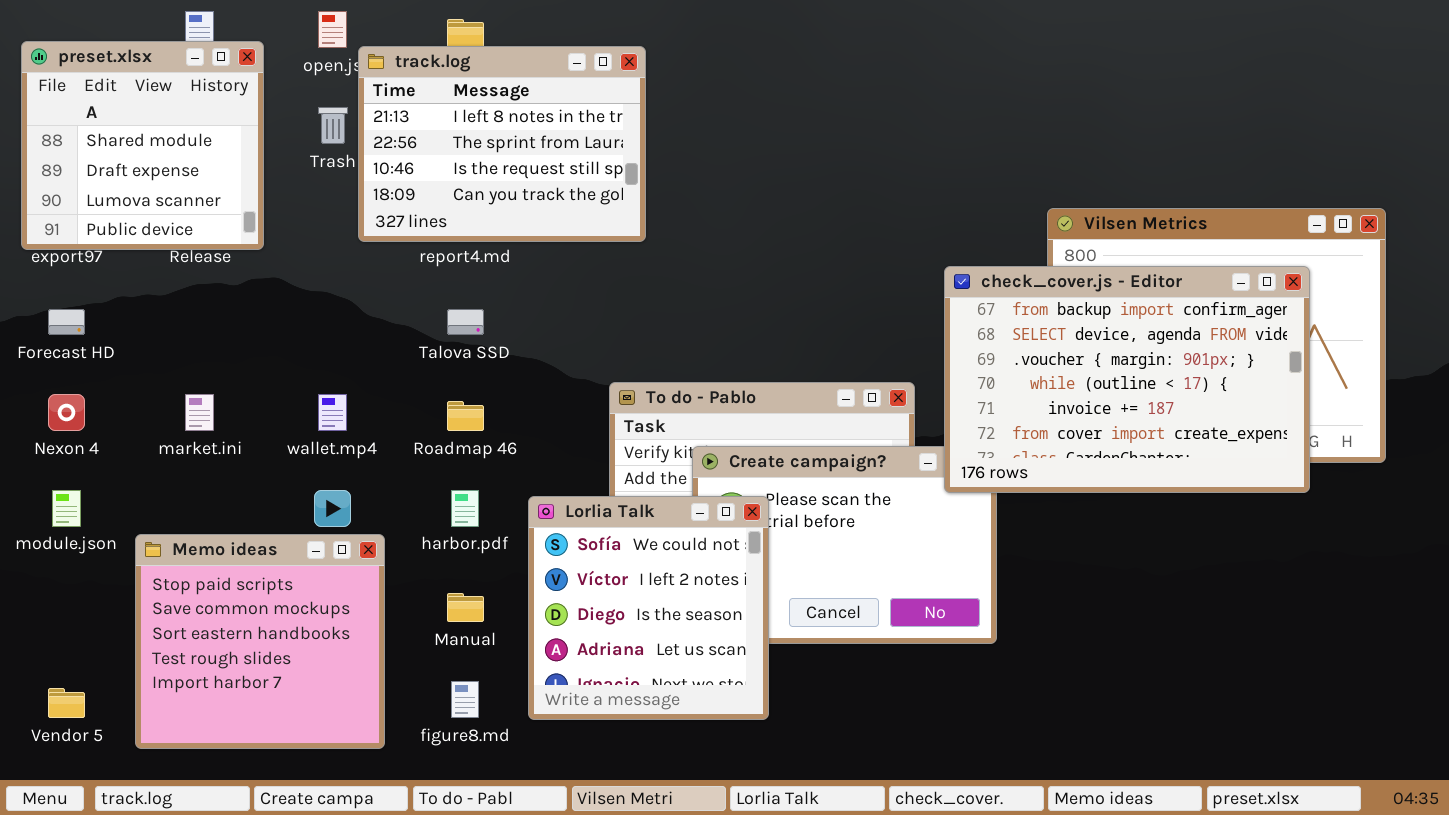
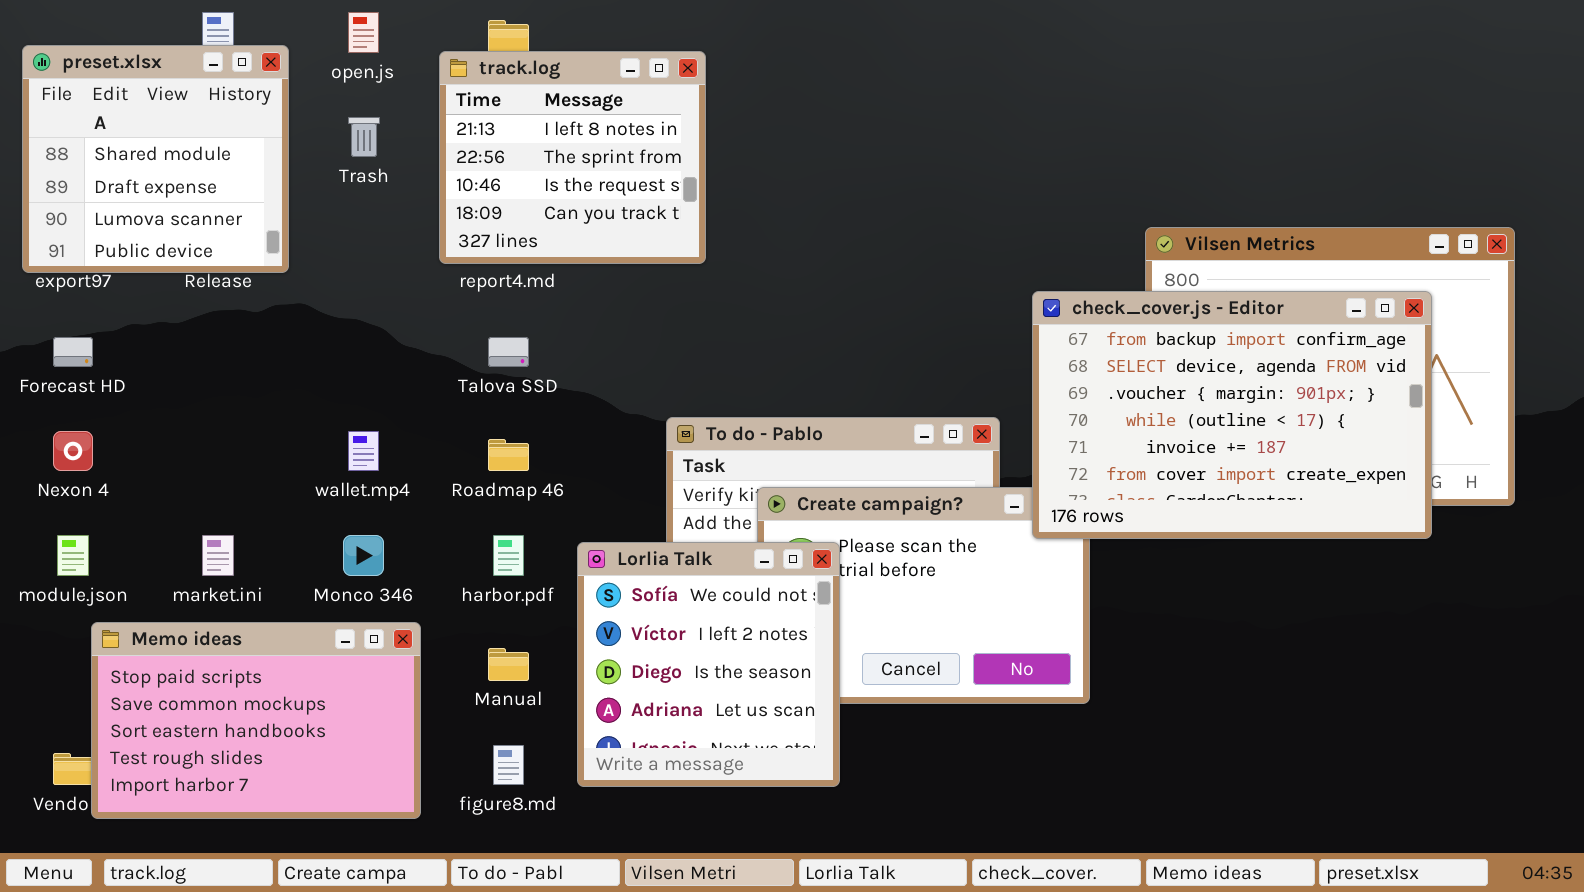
track.log: [358,46,646,242] -> [439,51,706,264], resized
market.ini: [185,394,214,431] -> [202,535,234,576], moved
Memo ideas: [135,534,385,749] -> [91,622,421,819], resized

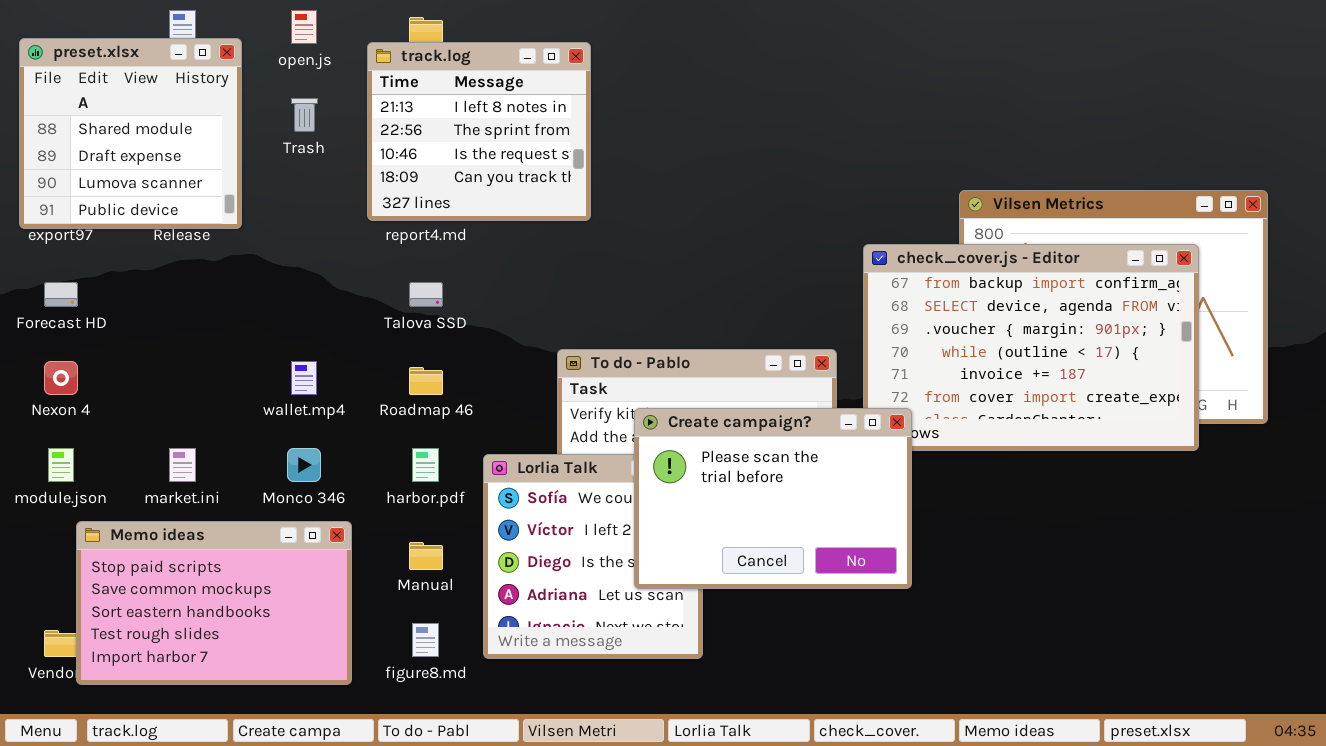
Create campaign?: [757,487,1090,704] -> [634,408,912,589], raised

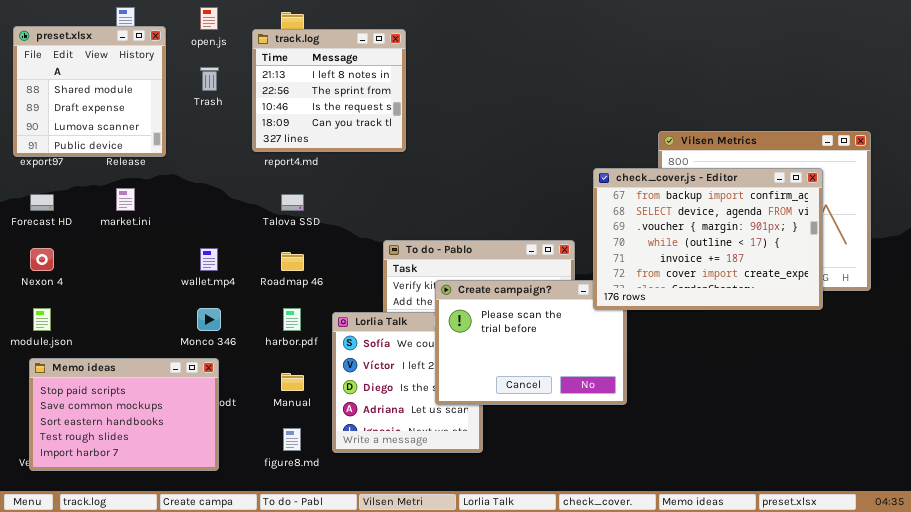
check_cover.js - Editor: [863,244,1199,451] -> [593,168,823,310], raised
market.ini: [169,448,196,482] -> [116,188,135,211], moved
Memo ideas: [76,521,352,685] -> [29,358,219,471], moved

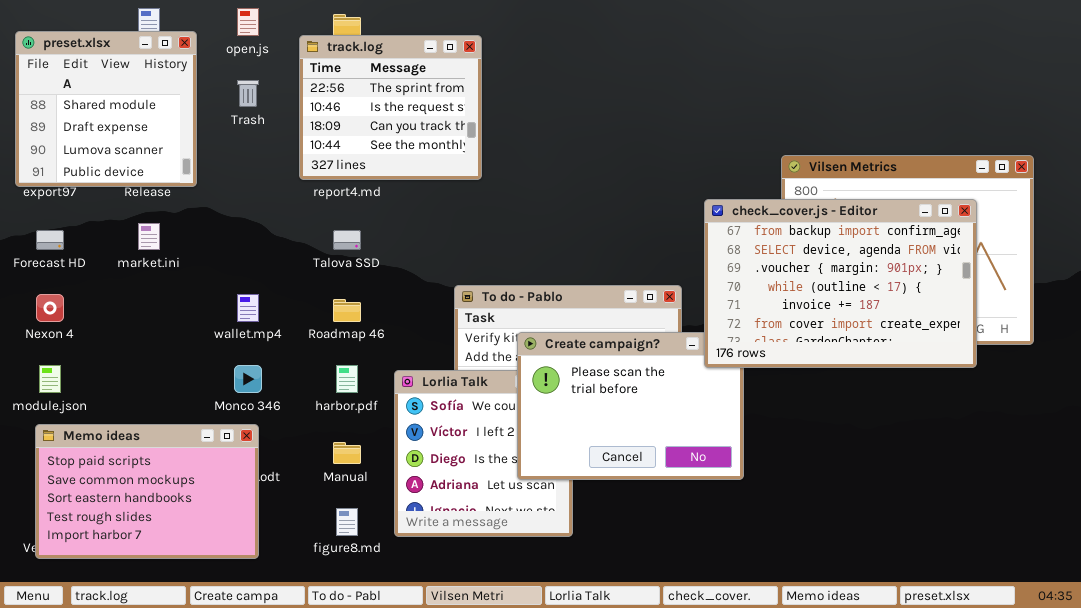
track.log: [252,29,406,152] -> [299,35,482,180], scrolled down 1 row

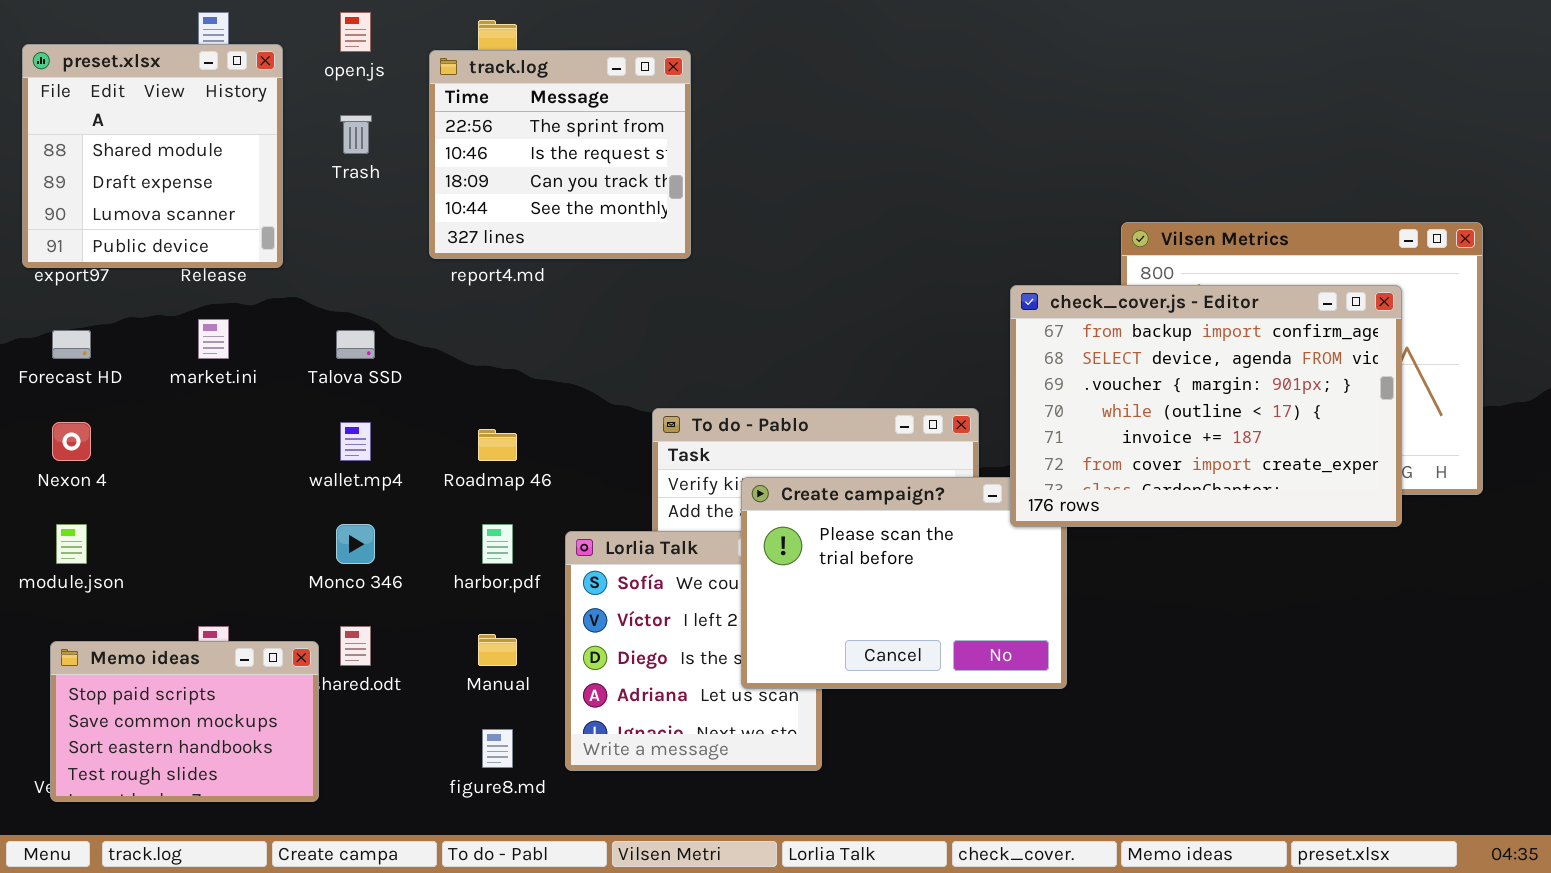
Talova SSD: [333,230,361,250] -> [336,330,375,359], moved
Memo ideas: [35,424,259,559] -> [50,641,319,802], resized

